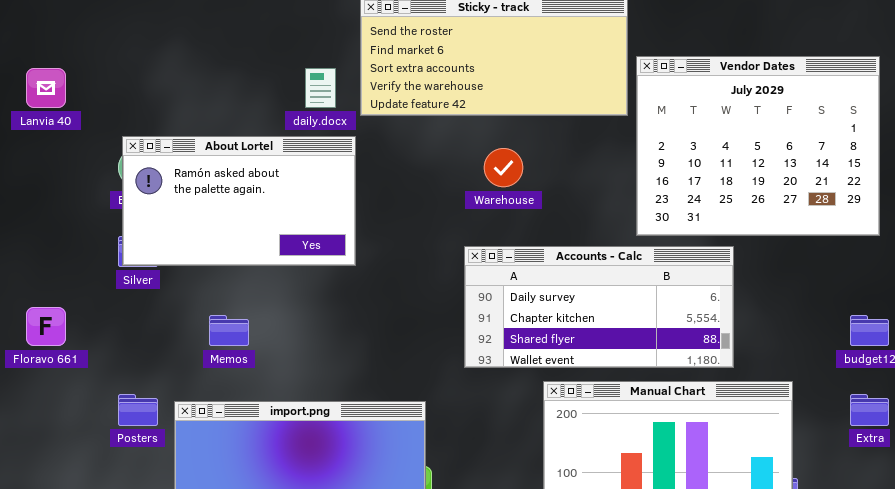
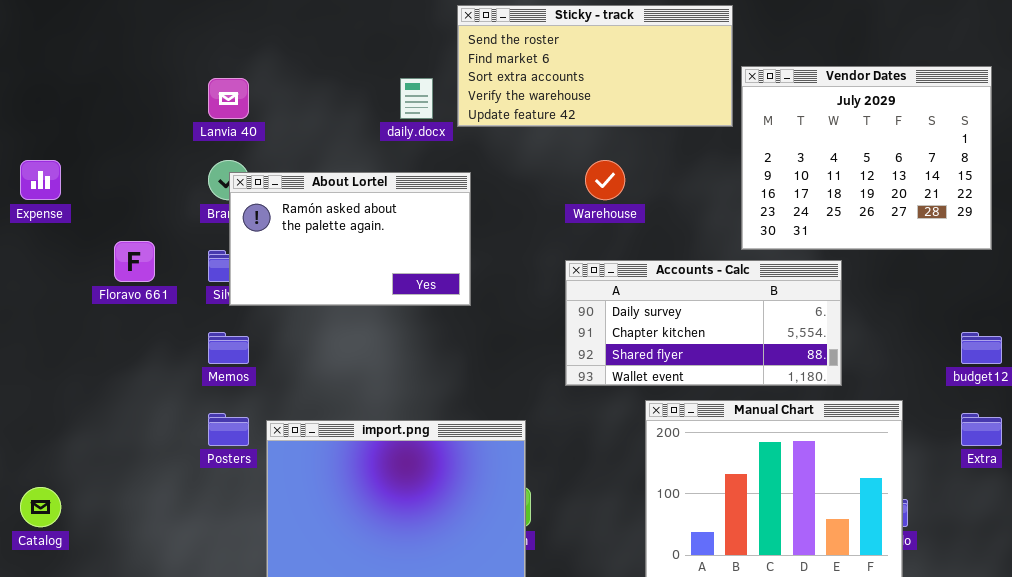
Lanvia 40: [26,68,66,108] -> [208,78,249,119], moved
About Lortel: [122,136,356,266] -> [229,172,471,306], moved
Floravo 661: [26,307,66,346] -> [114,241,155,282], moved
Memos: [209,315,249,346] -> [208,332,249,364], moved

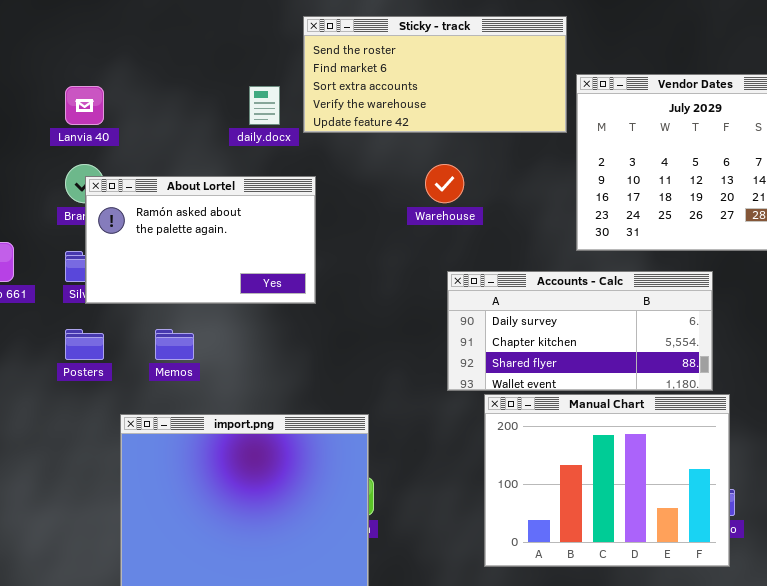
Accounts - Calc: [565,260,842,386] -> [447,271,713,391], moved
Memos: [208,332,249,364] -> [155,329,194,360], moved
Posters: [208,413,249,446] -> [65,329,104,360], moved

